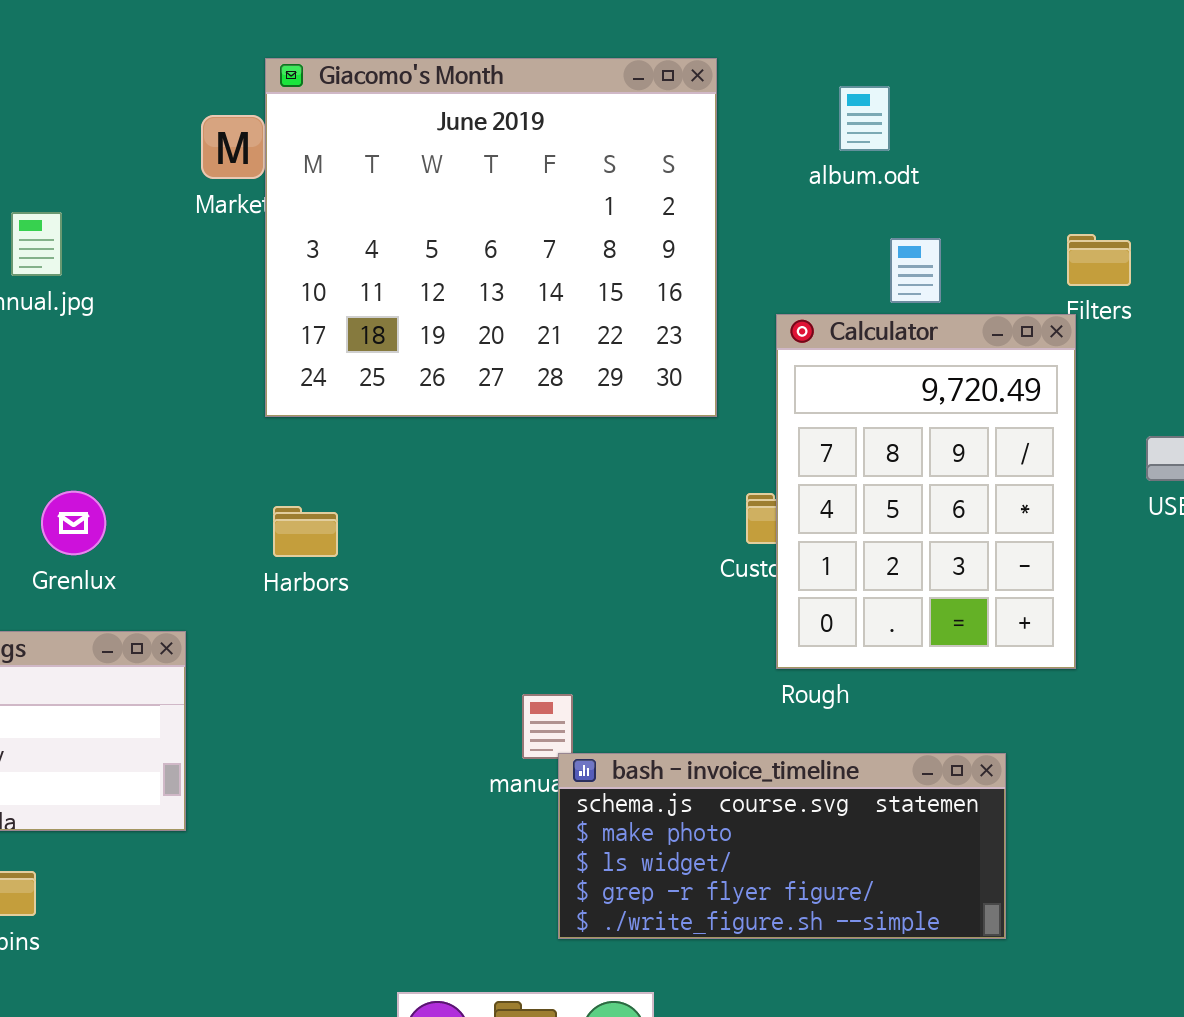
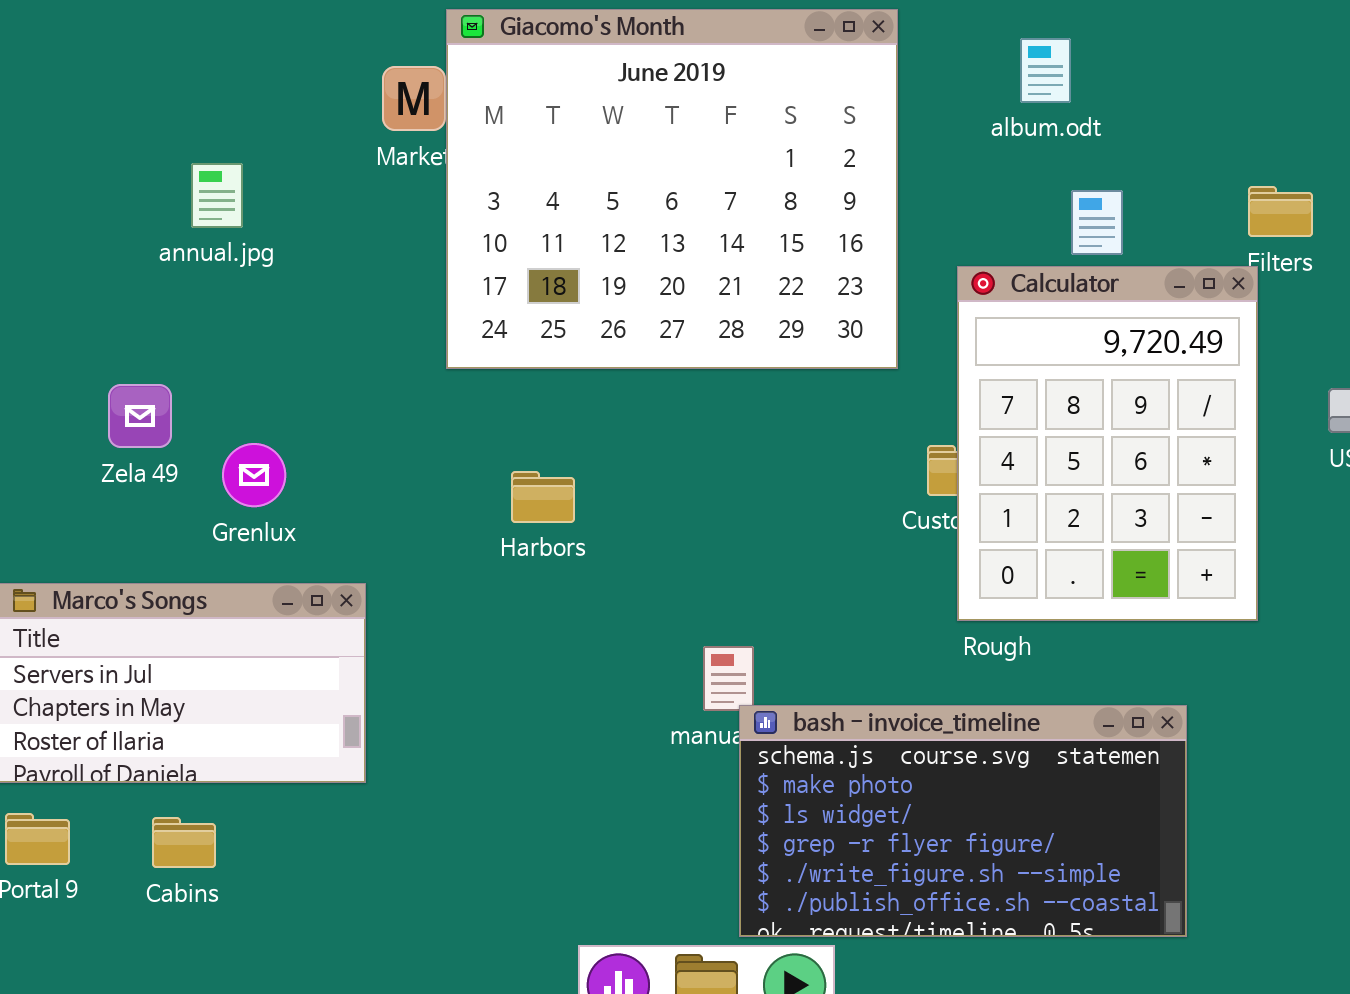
Harbors: [273,506,338,557] -> [511,471,575,523], moved
bash - invoice_timeline: [558,753,1006,939] -> [739,705,1187,937], resized

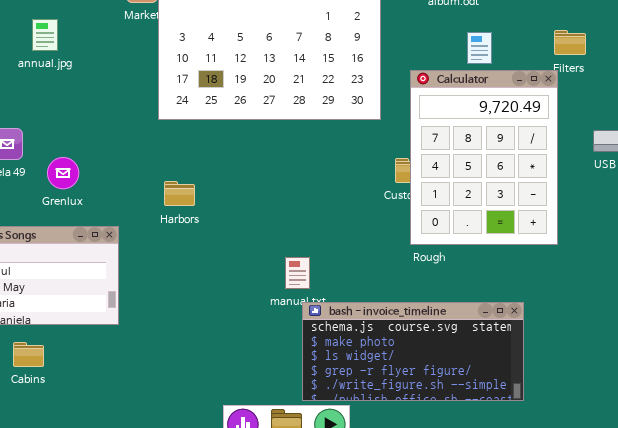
Harbors: [511,471,575,523] -> [164,181,195,206], moved
bash - invoice_timeline: [739,705,1187,937] -> [302,302,524,401], resized

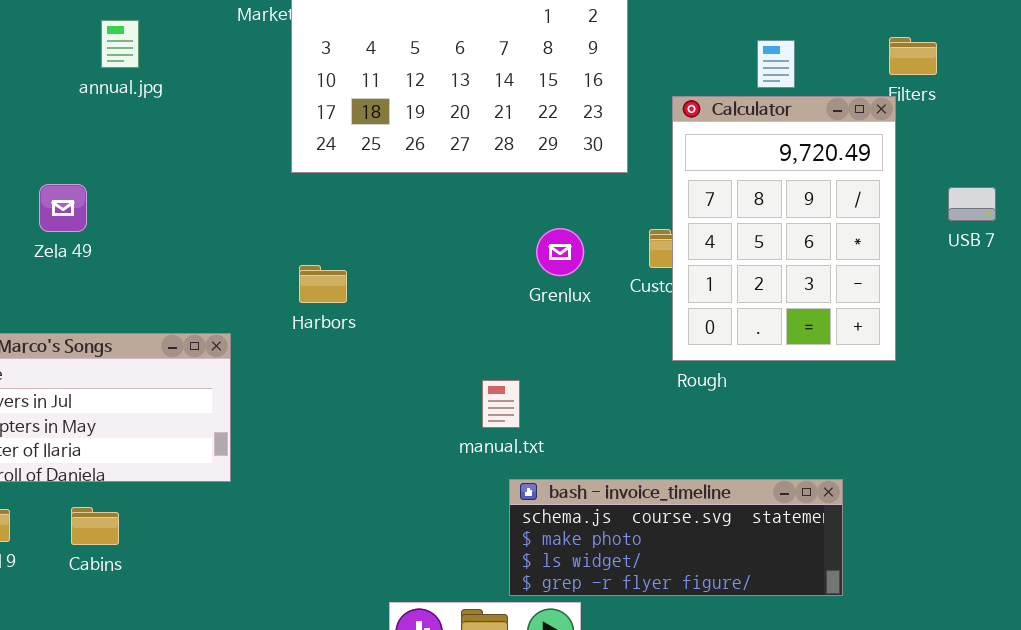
Grenlux: [47,157,79,189] -> [536,228,584,276], moved
bash - invoice_timeline: [302,302,524,401] -> [509,479,843,596], resized

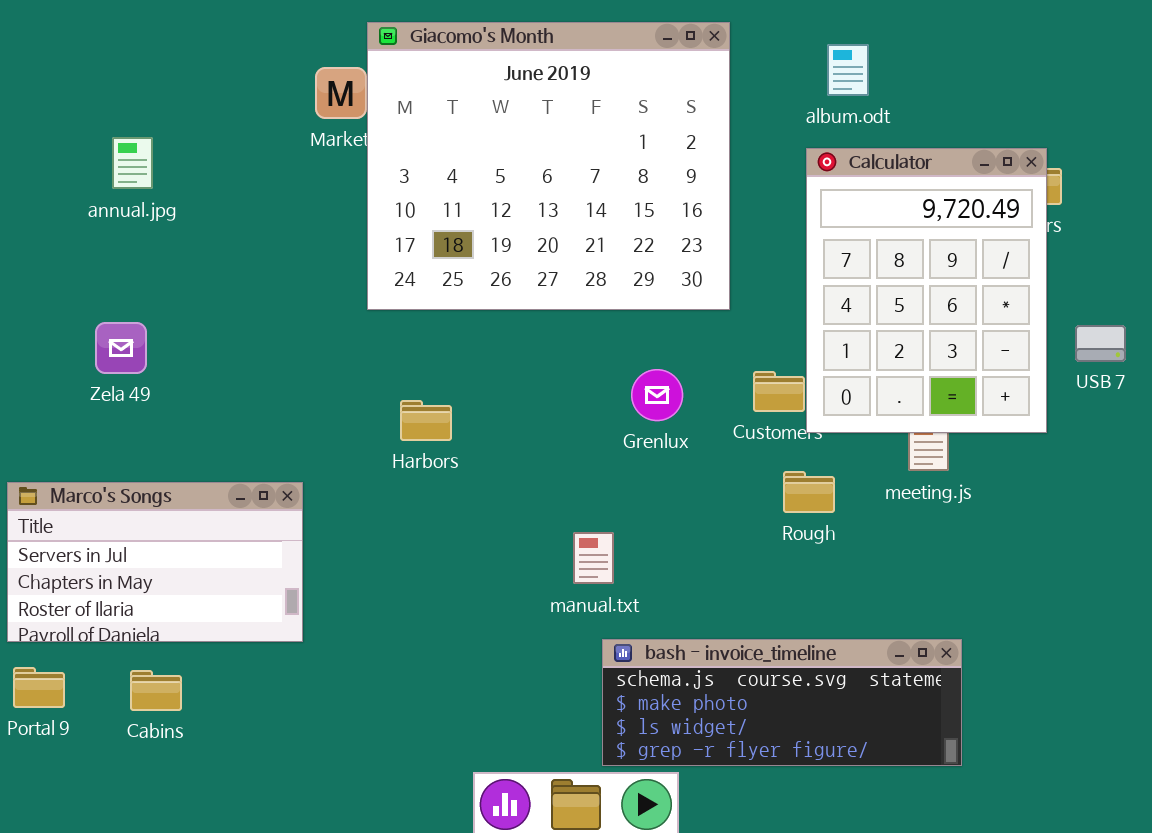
annual.jpg: [101,20,139,68] -> [112,137,153,189], moved
Calculator: [672,96,896,361] -> [806,148,1047,433], moved
Harbors: [299,265,347,303] -> [400,400,452,441], moved

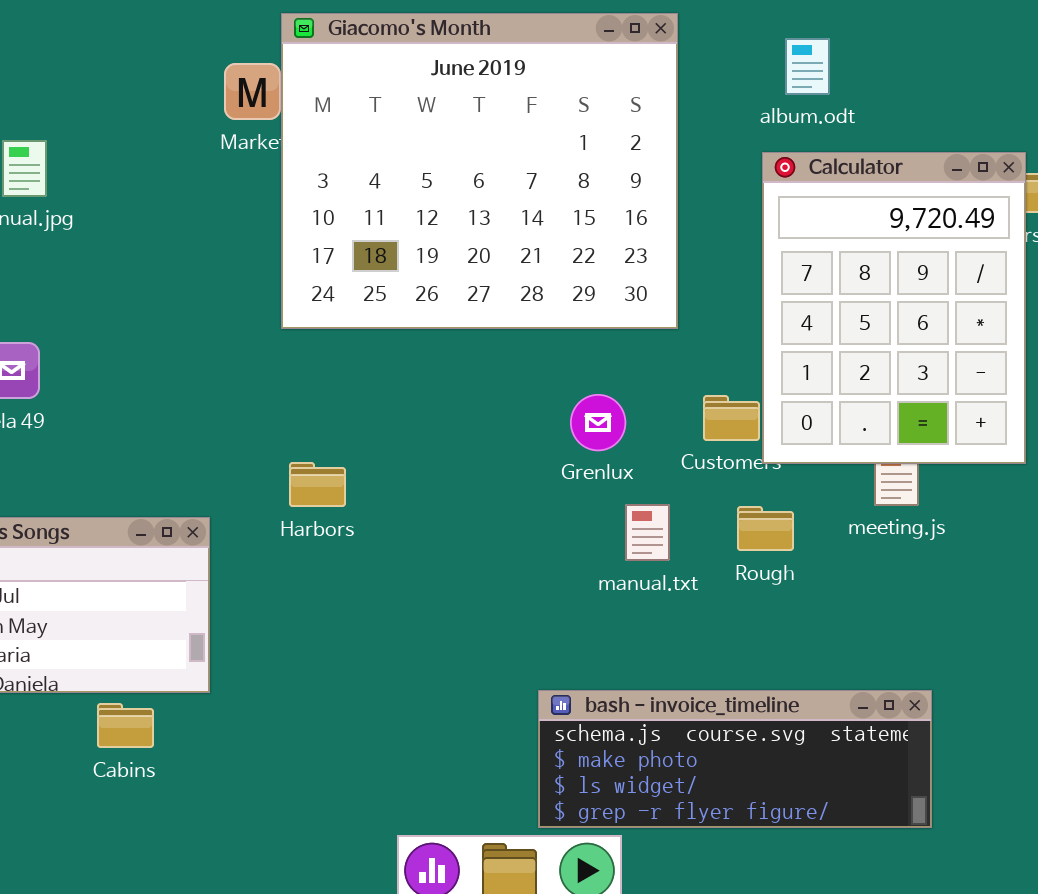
Harbors: [400,400,452,441] -> [289,462,346,507], moved
manual.txt: [573,532,614,584] -> [625,504,670,561], moved
Cabins: [130,670,182,711] -> [97,703,154,748], moved

